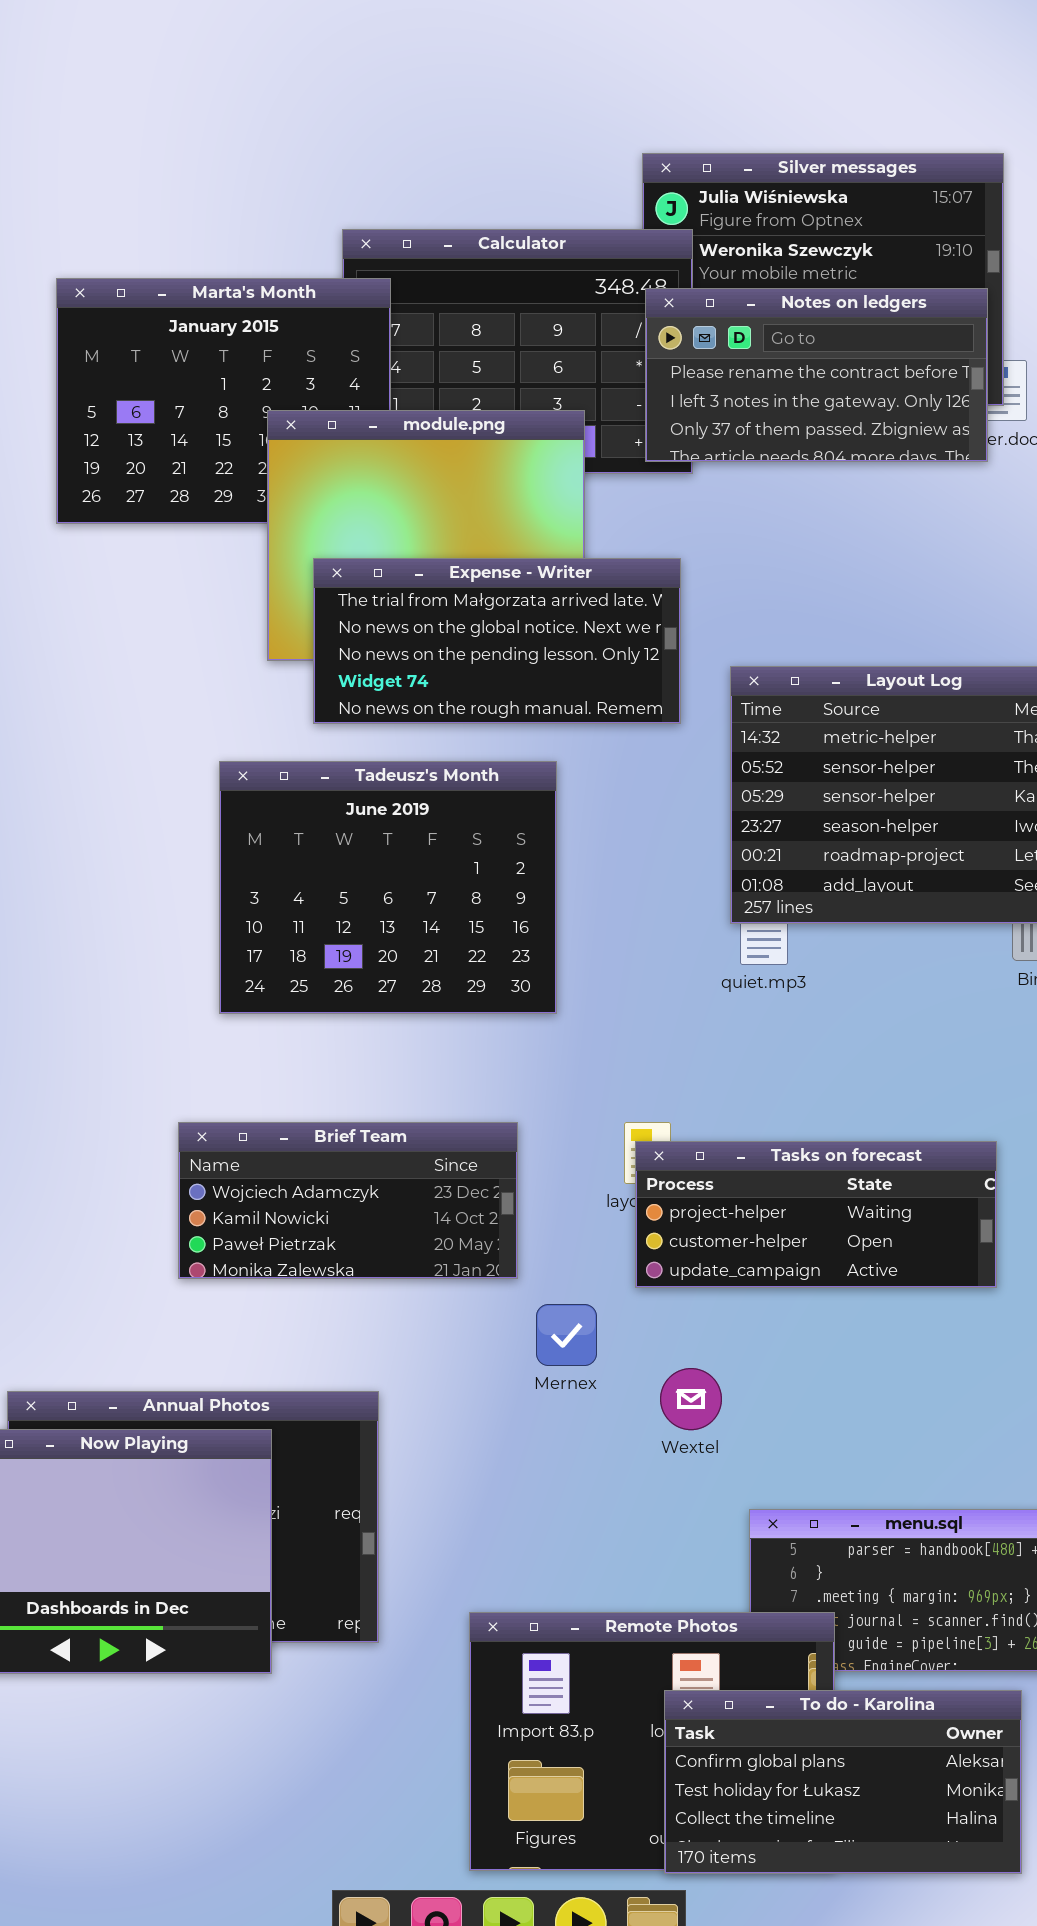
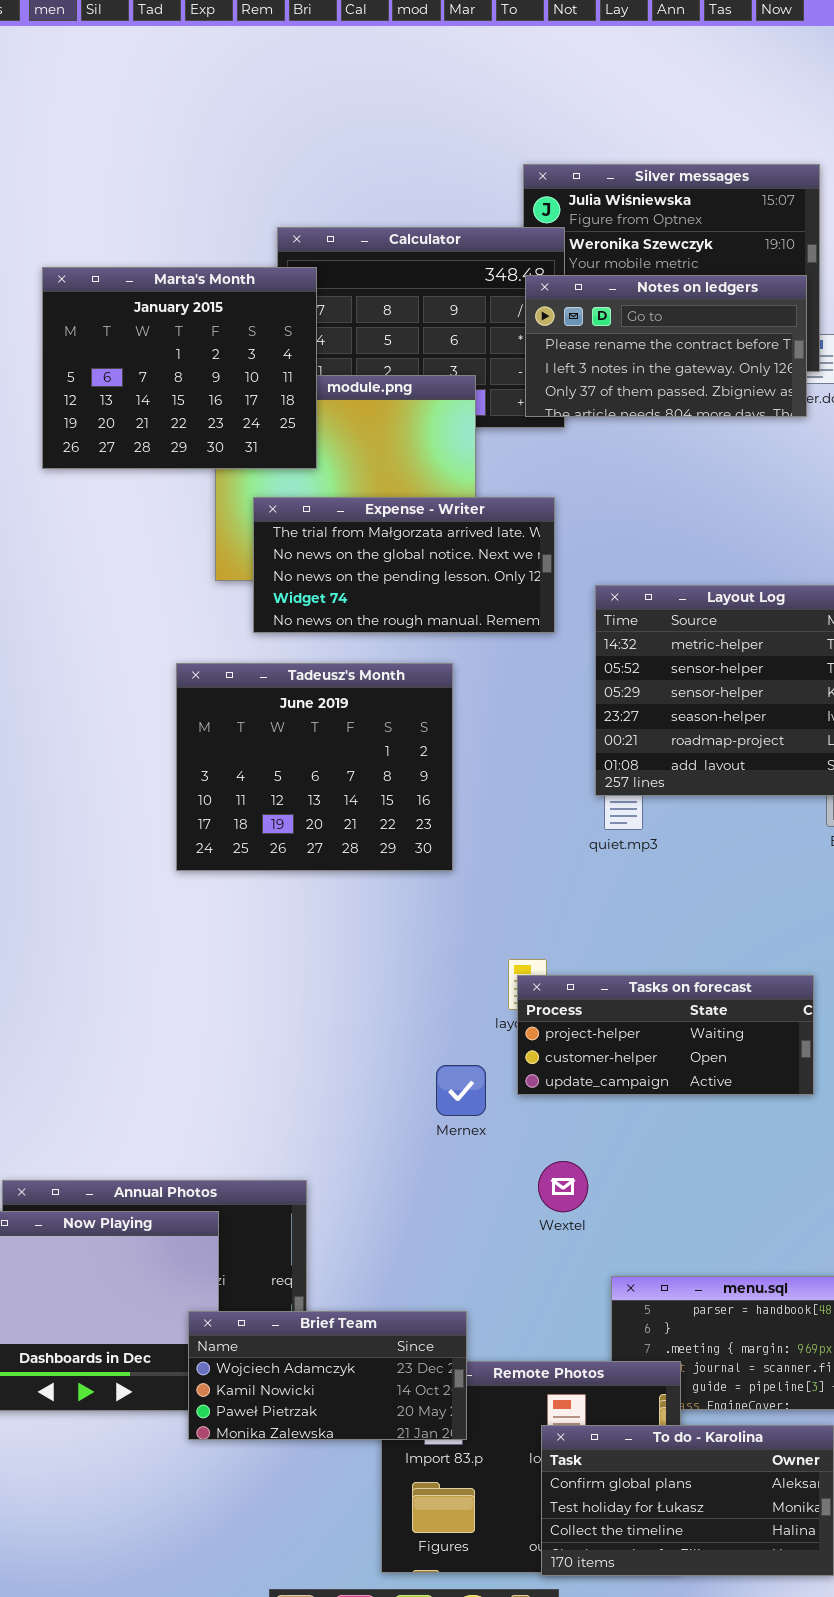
Marta's Month: [56,278,391,524] -> [42,267,317,469], raised
Brief Team: [178,1122,518,1279] -> [188,1311,467,1440], moved
Mernex: [536,1304,597,1366] -> [436,1065,486,1116], moved

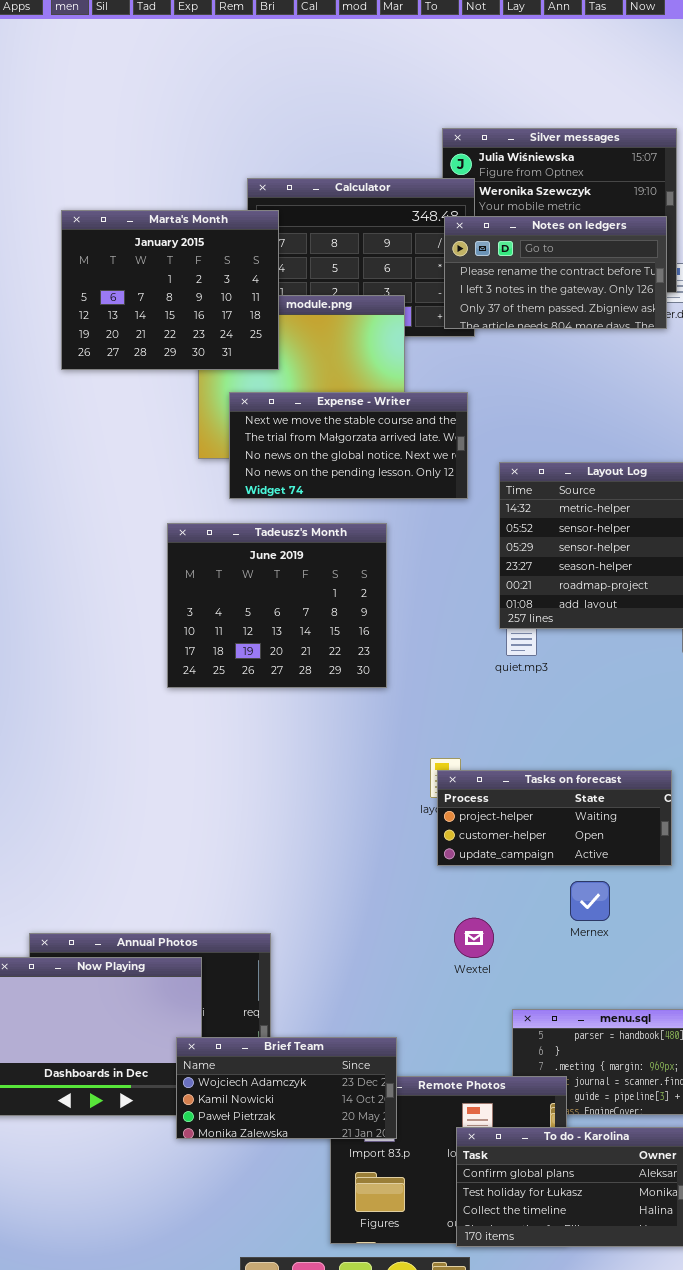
Expense - Writer: [253,497,555,633] -> [229,392,468,499], scrolled up 1 row
Mernex: [436,1065,486,1116] -> [570,881,610,921], moved

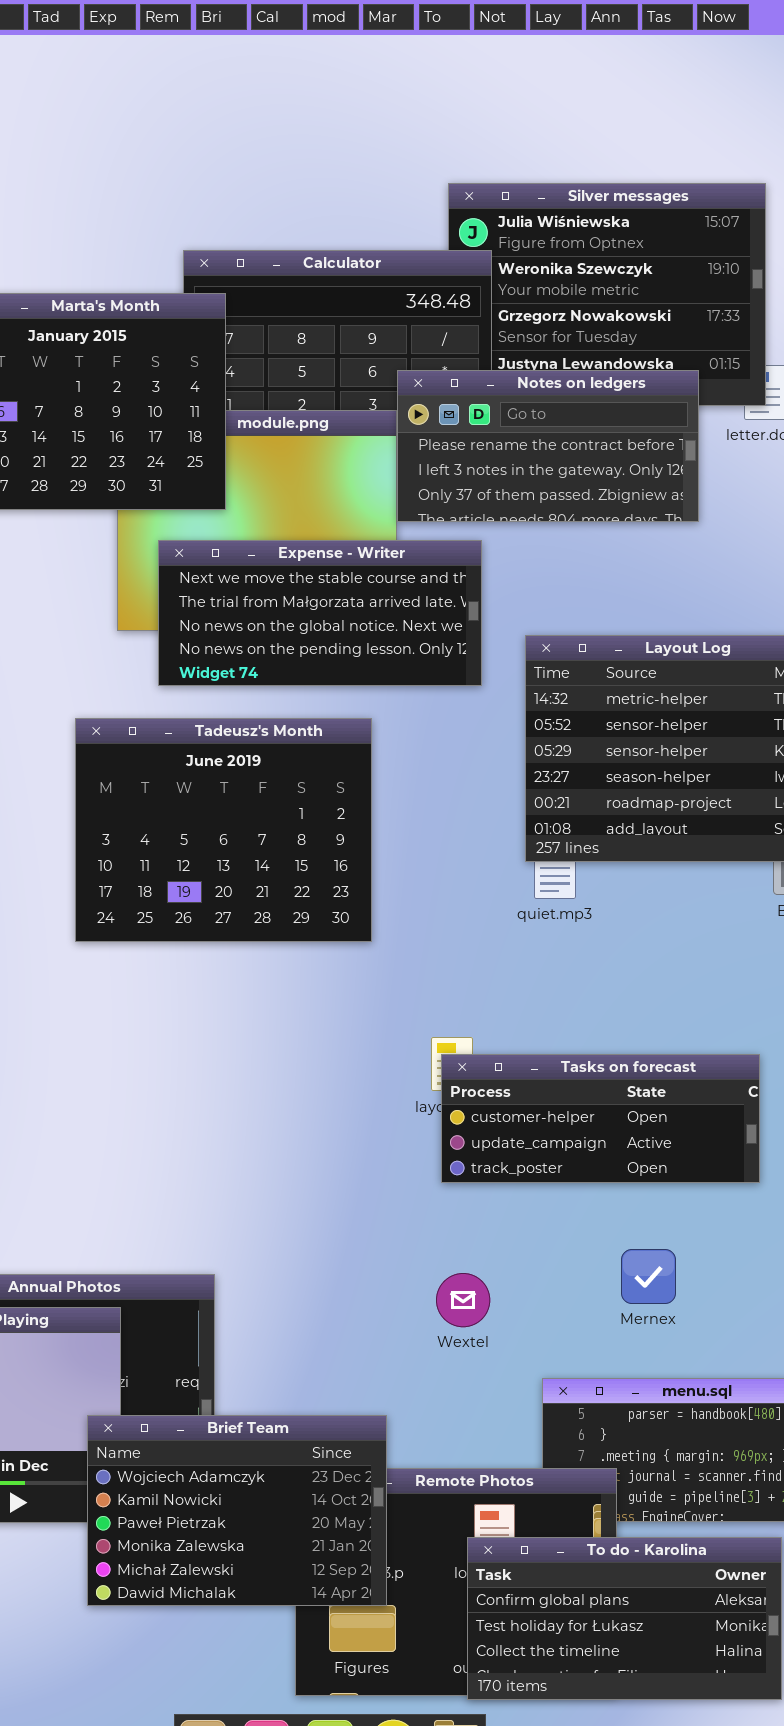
Notes on ledgers: [444,216,667,329] -> [397,370,699,522], moved
Tasks on forecast: [437,770,672,866] -> [441,1054,760,1183], scrolled down 1 row
Mernex: [570,881,610,921] -> [621,1249,676,1304], moved
Wextel: [454,918,494,958] -> [436,1273,490,1327], moved
Brief Team: [176,1037,397,1139] -> [87,1415,387,1606], resized

